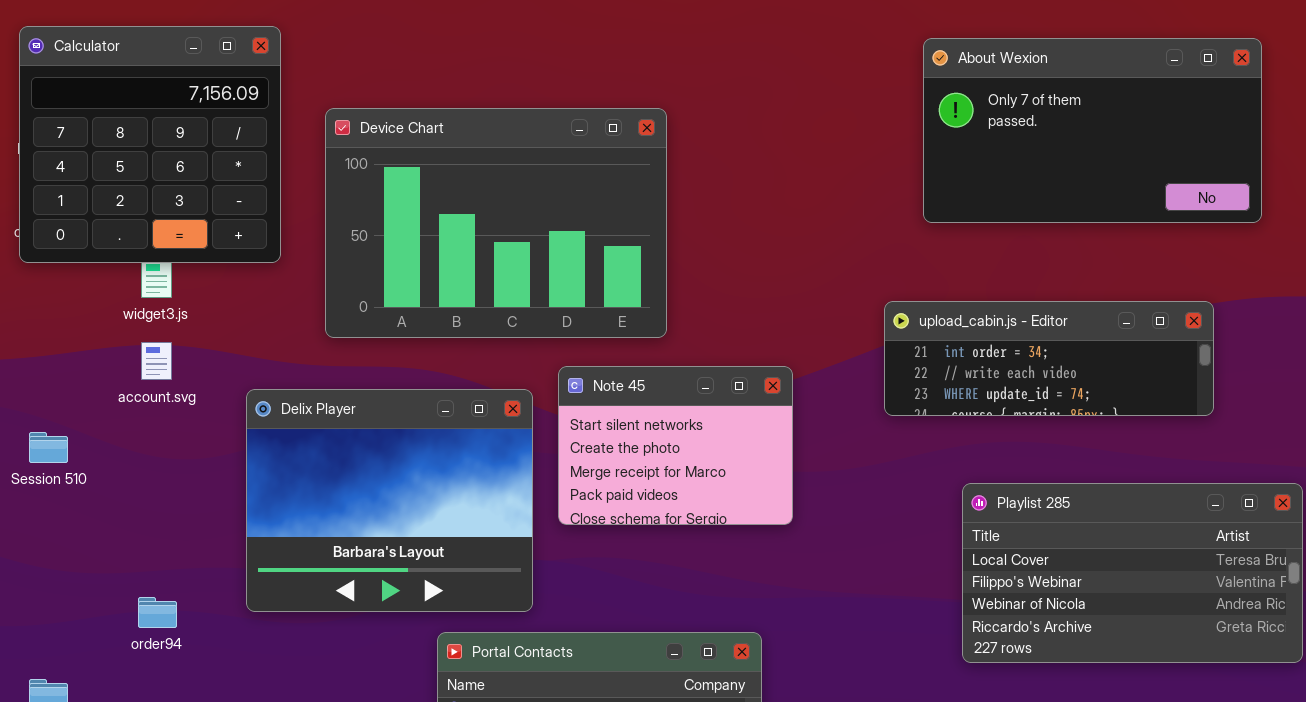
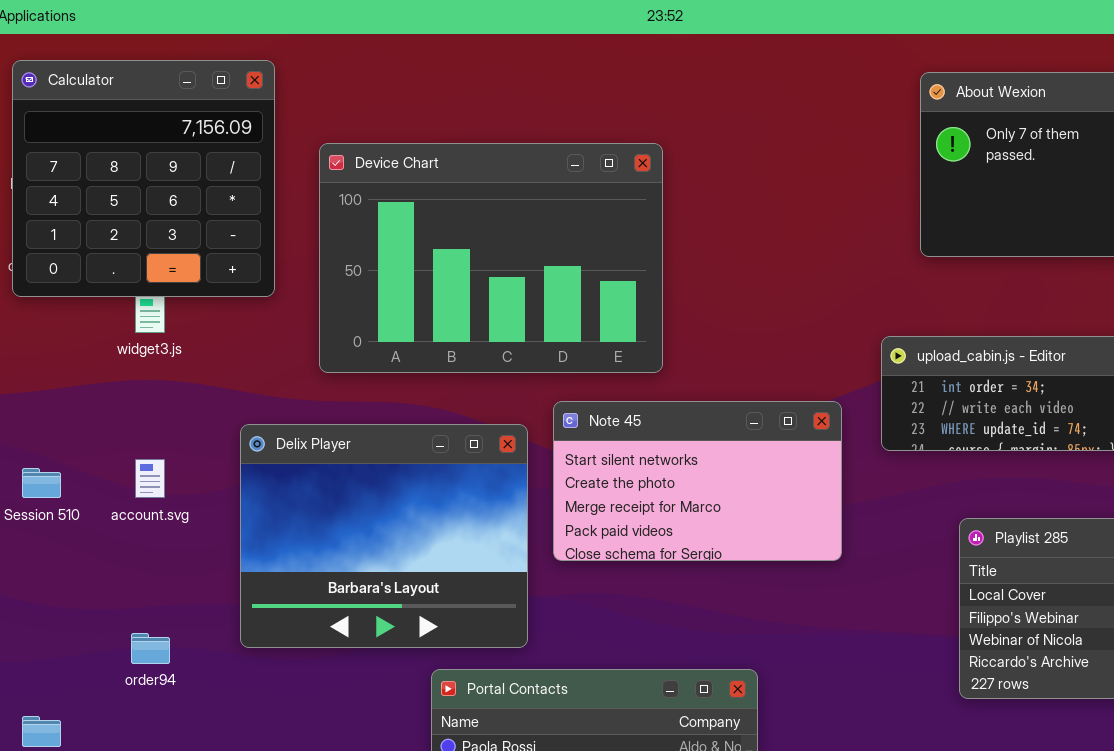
account.svg: [141,342,172,380] -> [135,459,165,498], moved
Note 45: [558,366,793,525] -> [553,401,842,561], resized

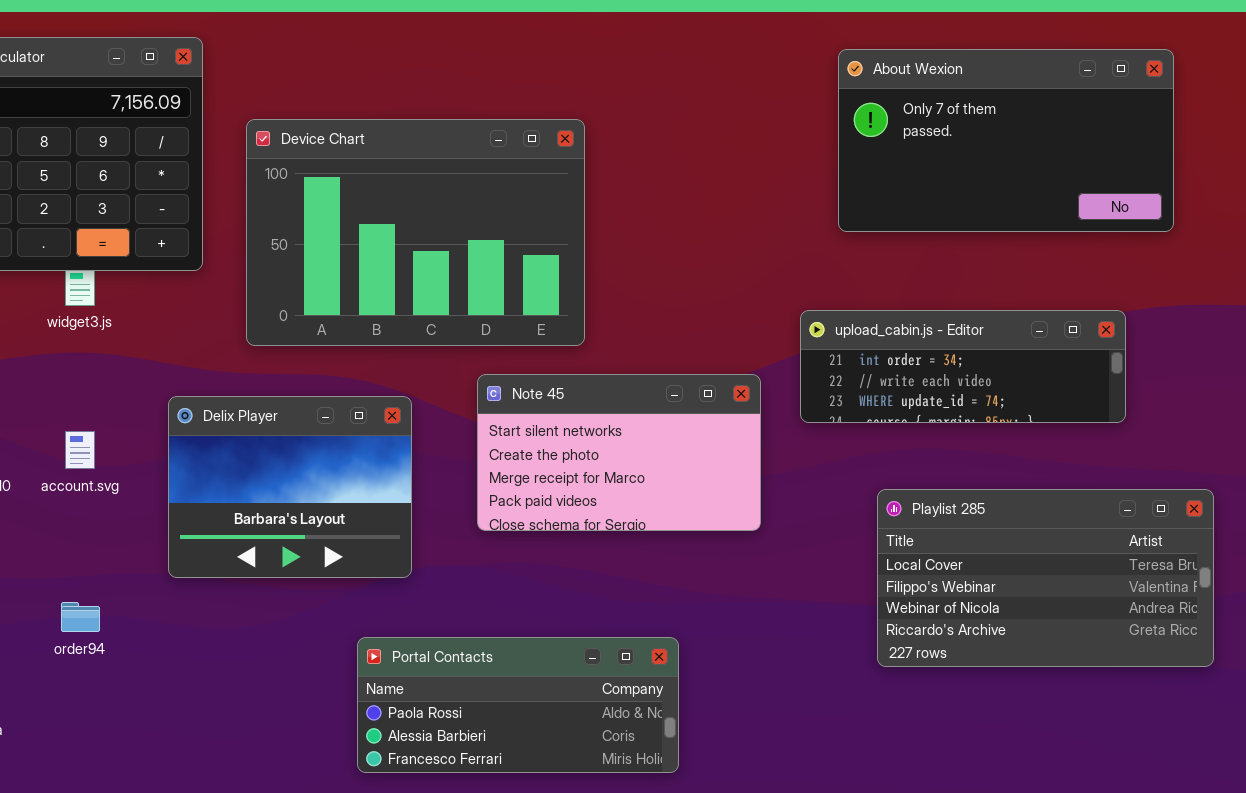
Delix Player: [240,424,528,648] -> [168,396,412,578], resized

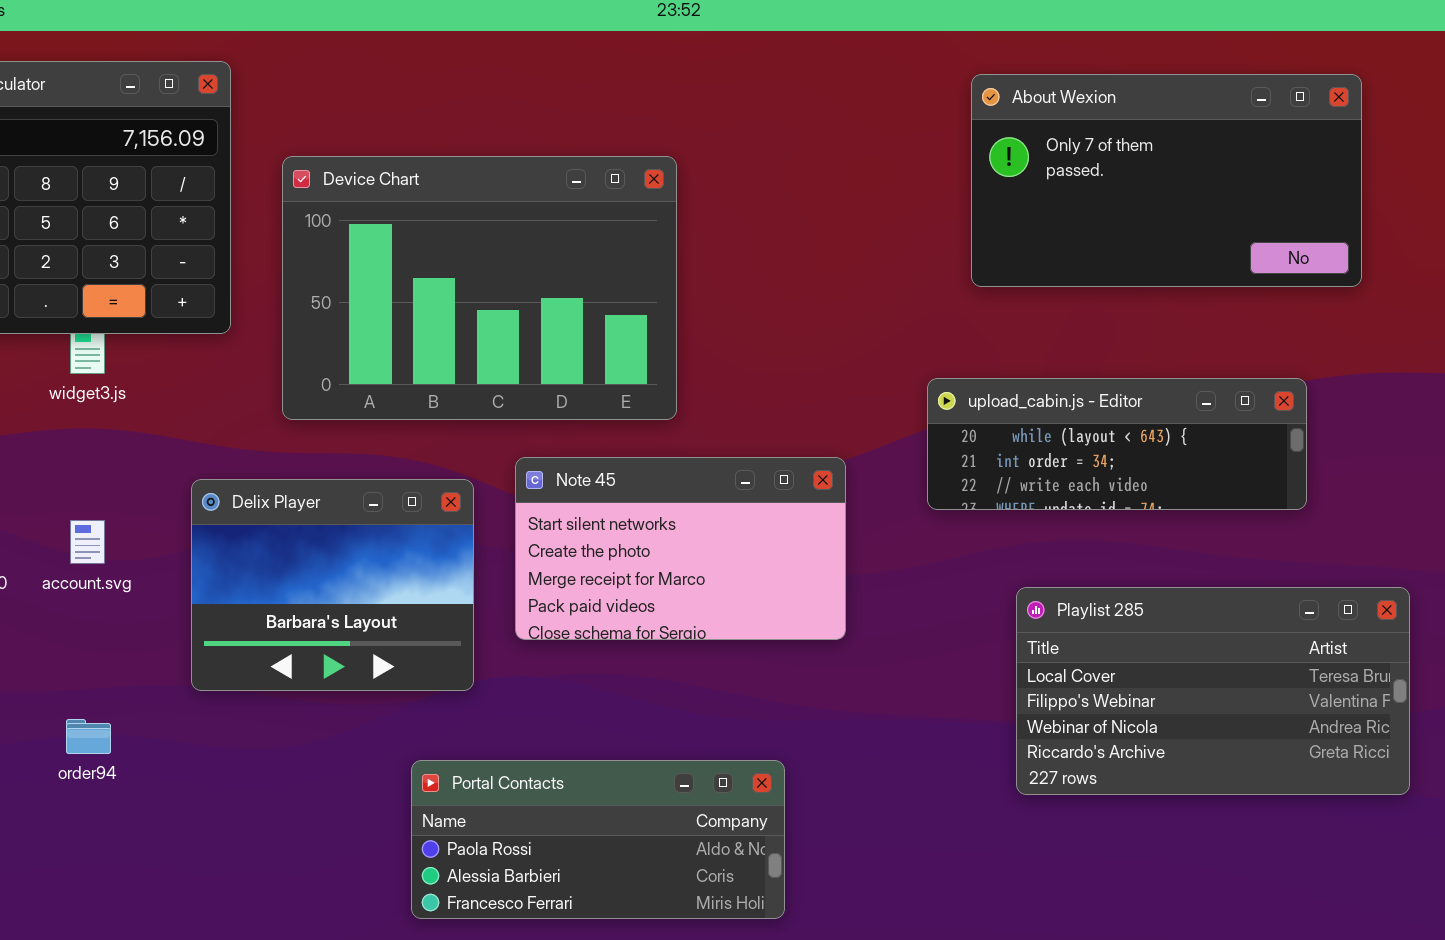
upload_cabin.js - Editor: [800,310,1126,423] -> [927,378,1307,510], scrolled up 1 row
Note 45: [477,374,761,531] -> [515,457,846,640], moved

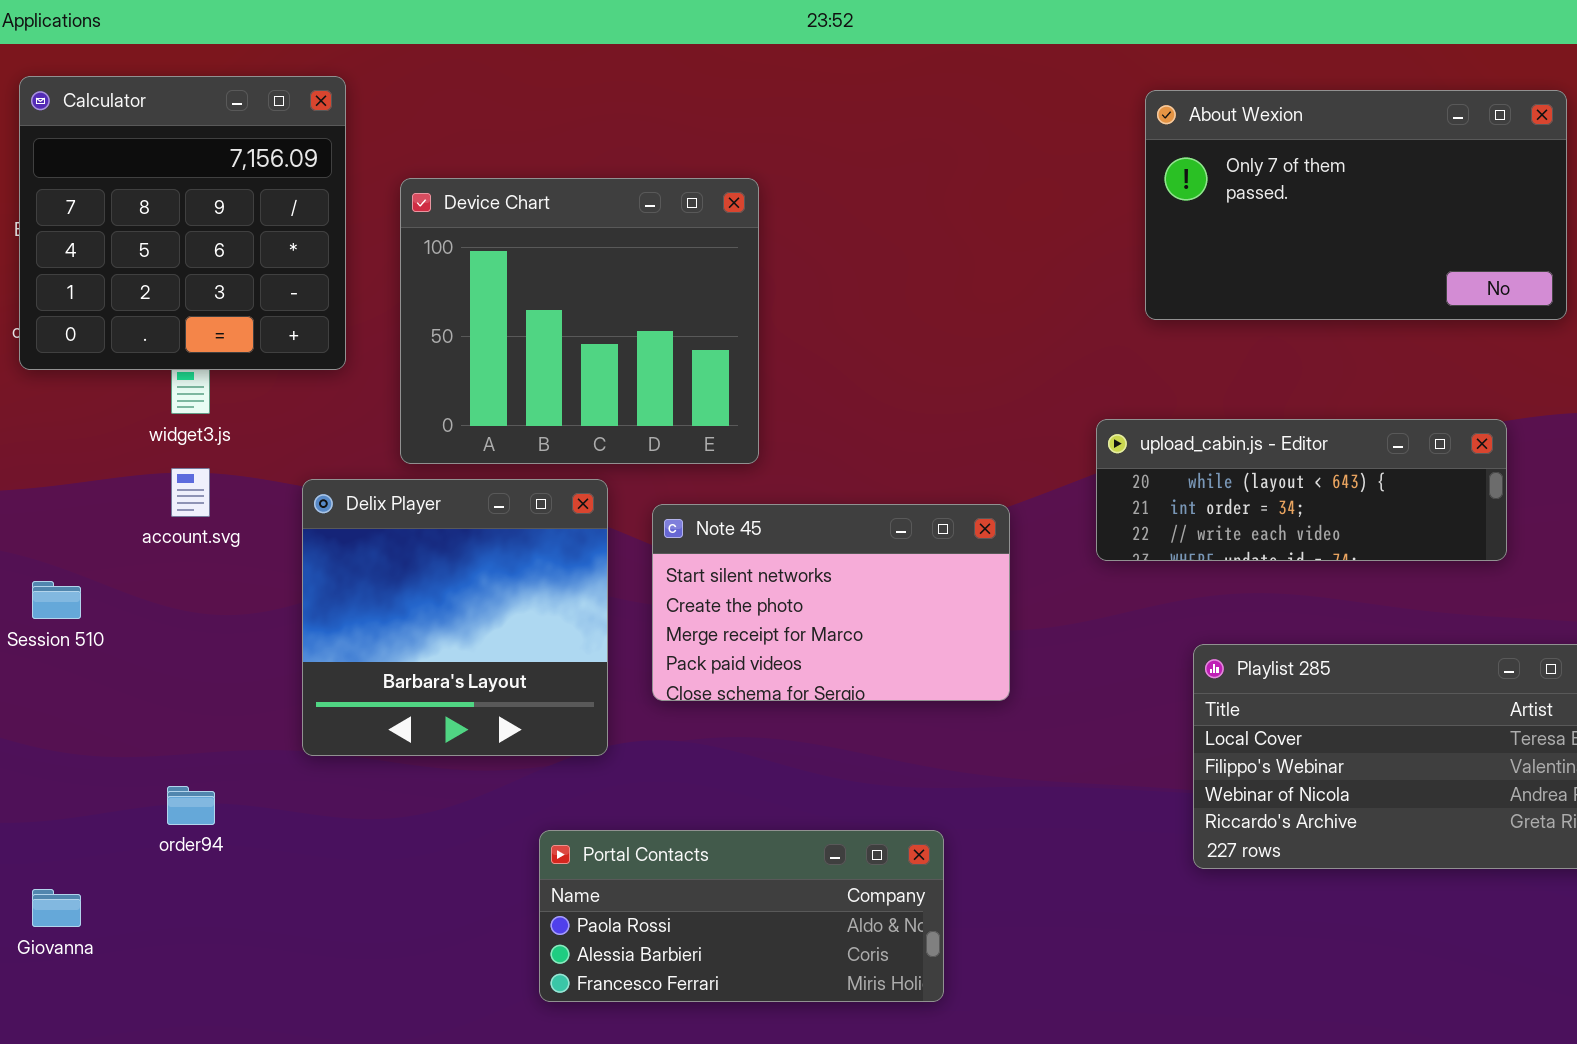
Device Chart: [282,156,677,420] -> [400,178,759,464], resized
Delix Player: [191,479,474,691] -> [302,479,608,756], resized
account.svg: [70,520,105,564] -> [171,468,210,517], moved

